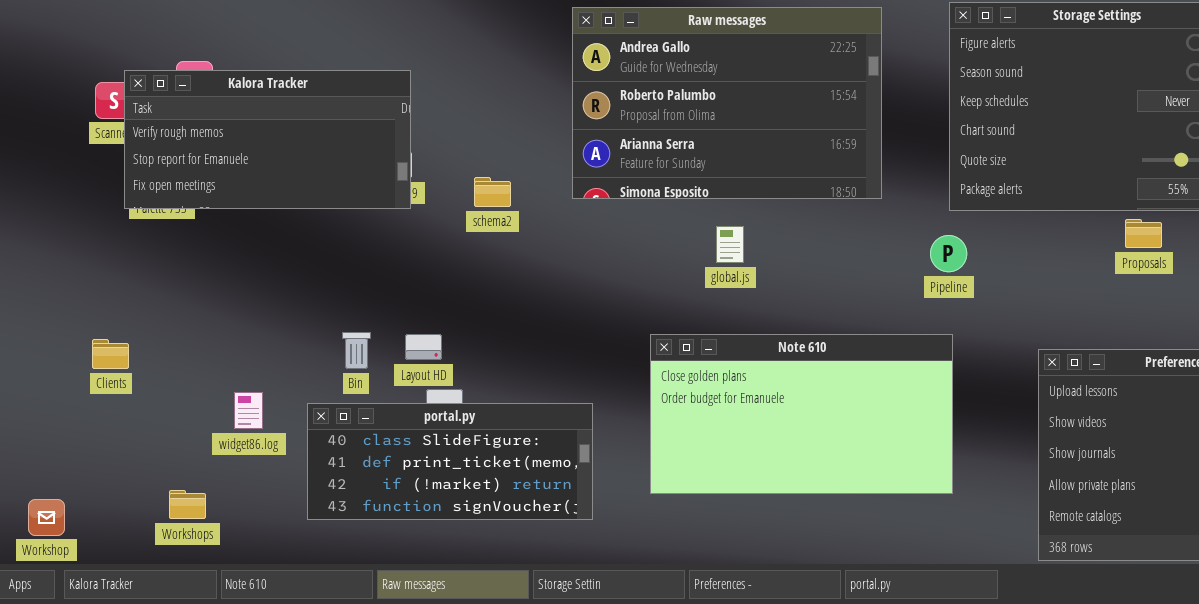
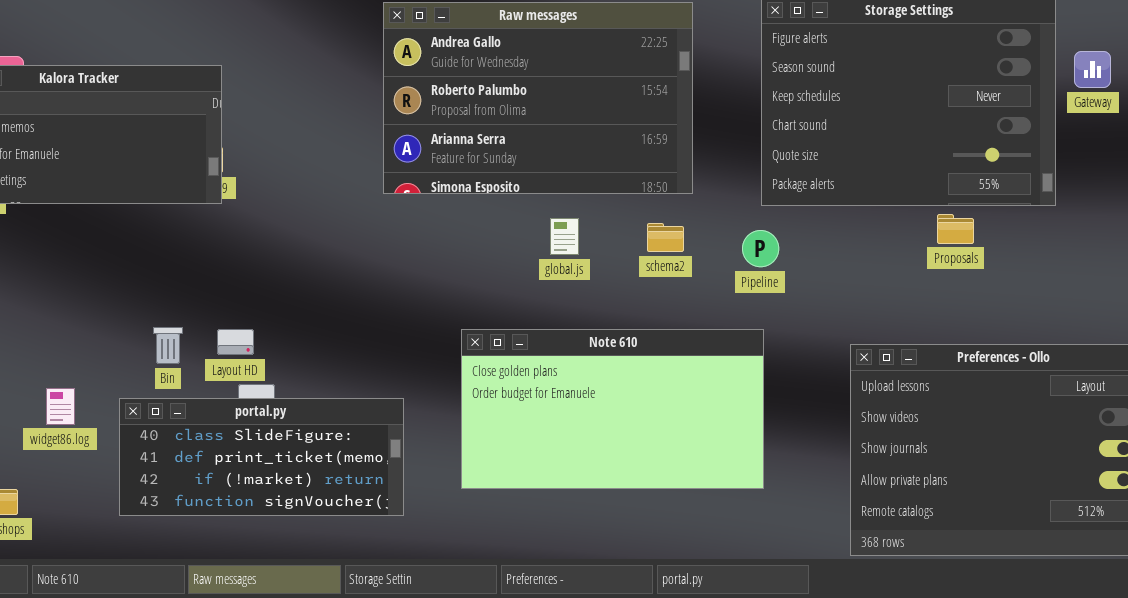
schema2: [474,177,511,207] -> [647,223,684,252], moved
global.js: [716,226,744,263] -> [550,218,579,255], moved

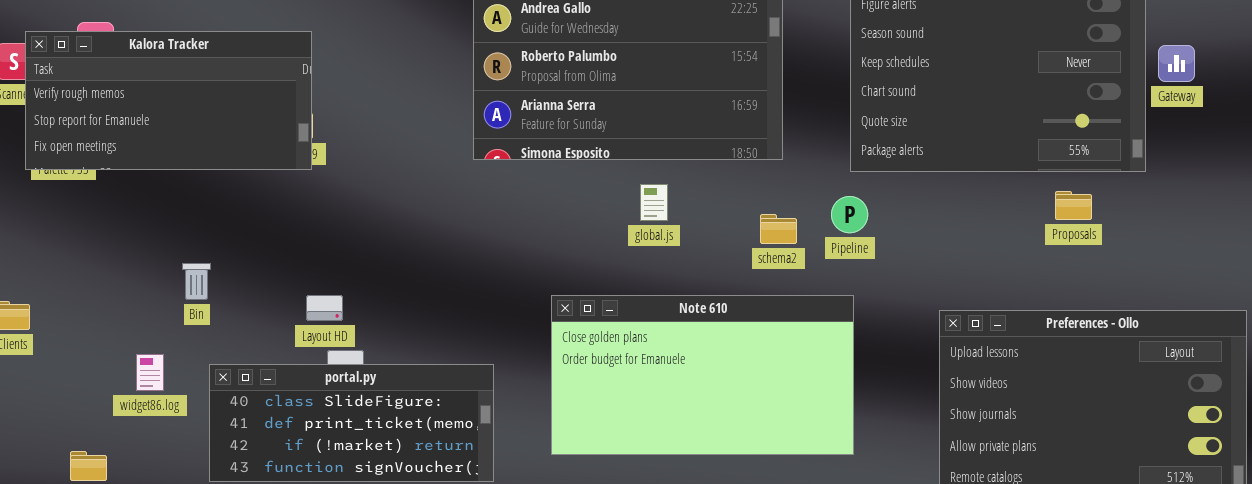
Gateway: [1074,51,1111,88] -> [1158,45,1195,82], moved
Proposals: [937,214,974,244] -> [1055,191,1092,220], moved
schema2: [647,223,684,252] -> [760,214,797,244], moved
Bin: [153,327,183,364] -> [182,263,211,300], moved

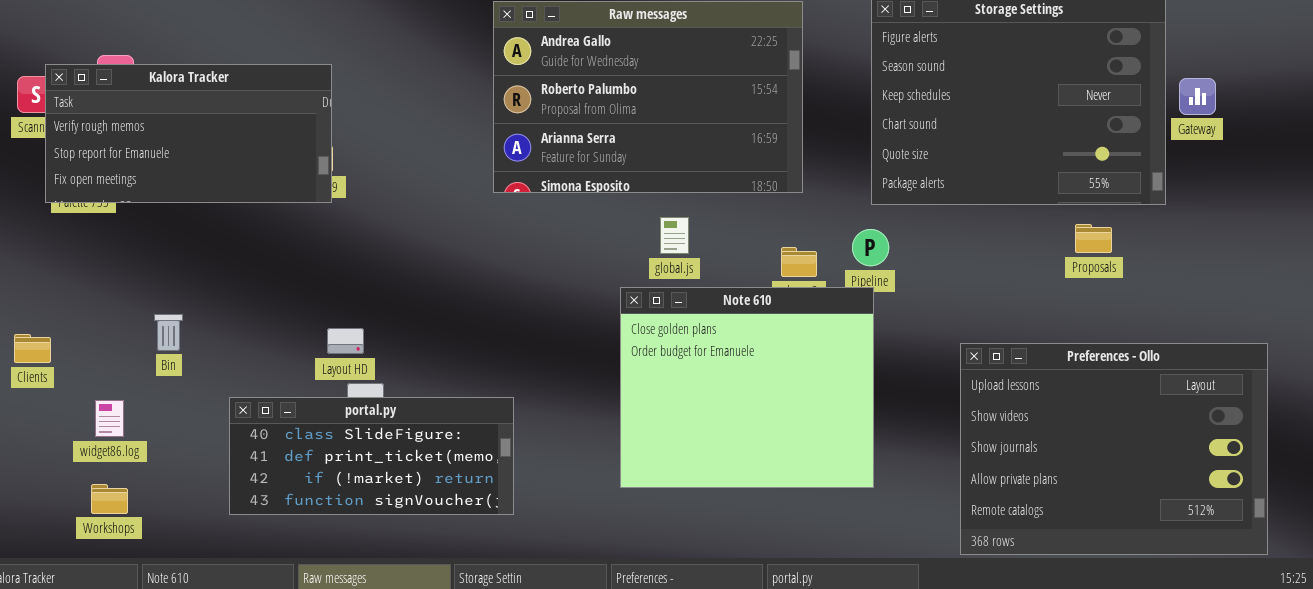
Bin: [182,263,211,300] -> [154,314,183,351], moved
Note 610: [551,295,854,455] -> [620,287,874,488], resized
widget86.log: [136,354,164,391] -> [95,400,124,437], moved

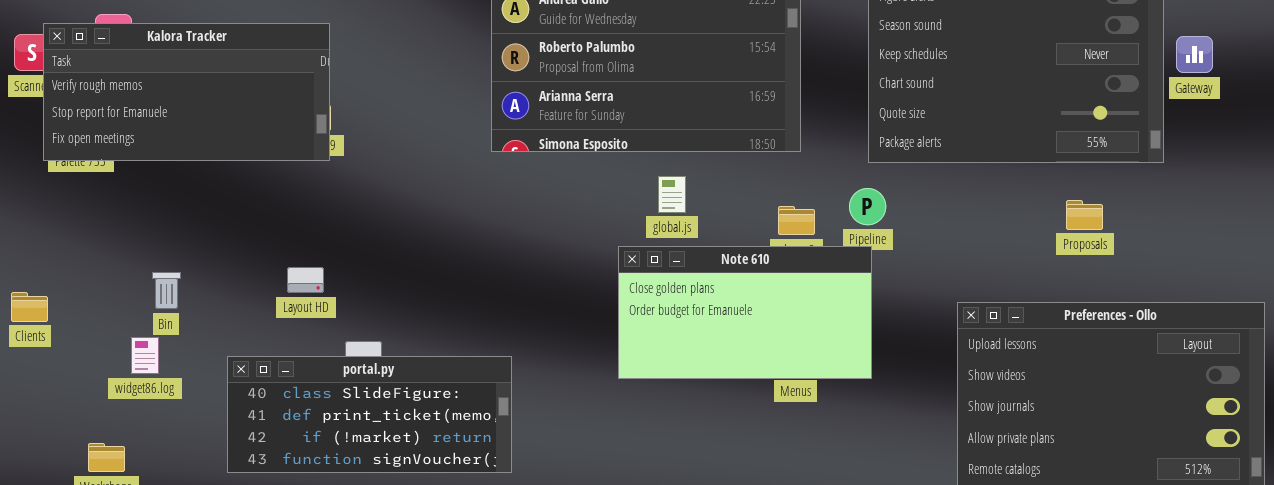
Proposals: [1075,224,1112,253] -> [1066,200,1103,230], moved
Note 610: [620,287,874,488] -> [618,246,872,379], resized
Layout HD: [327,328,364,354] -> [287,267,324,293], moved
widget86.log: [95,400,124,437] -> [131,337,159,374], moved

